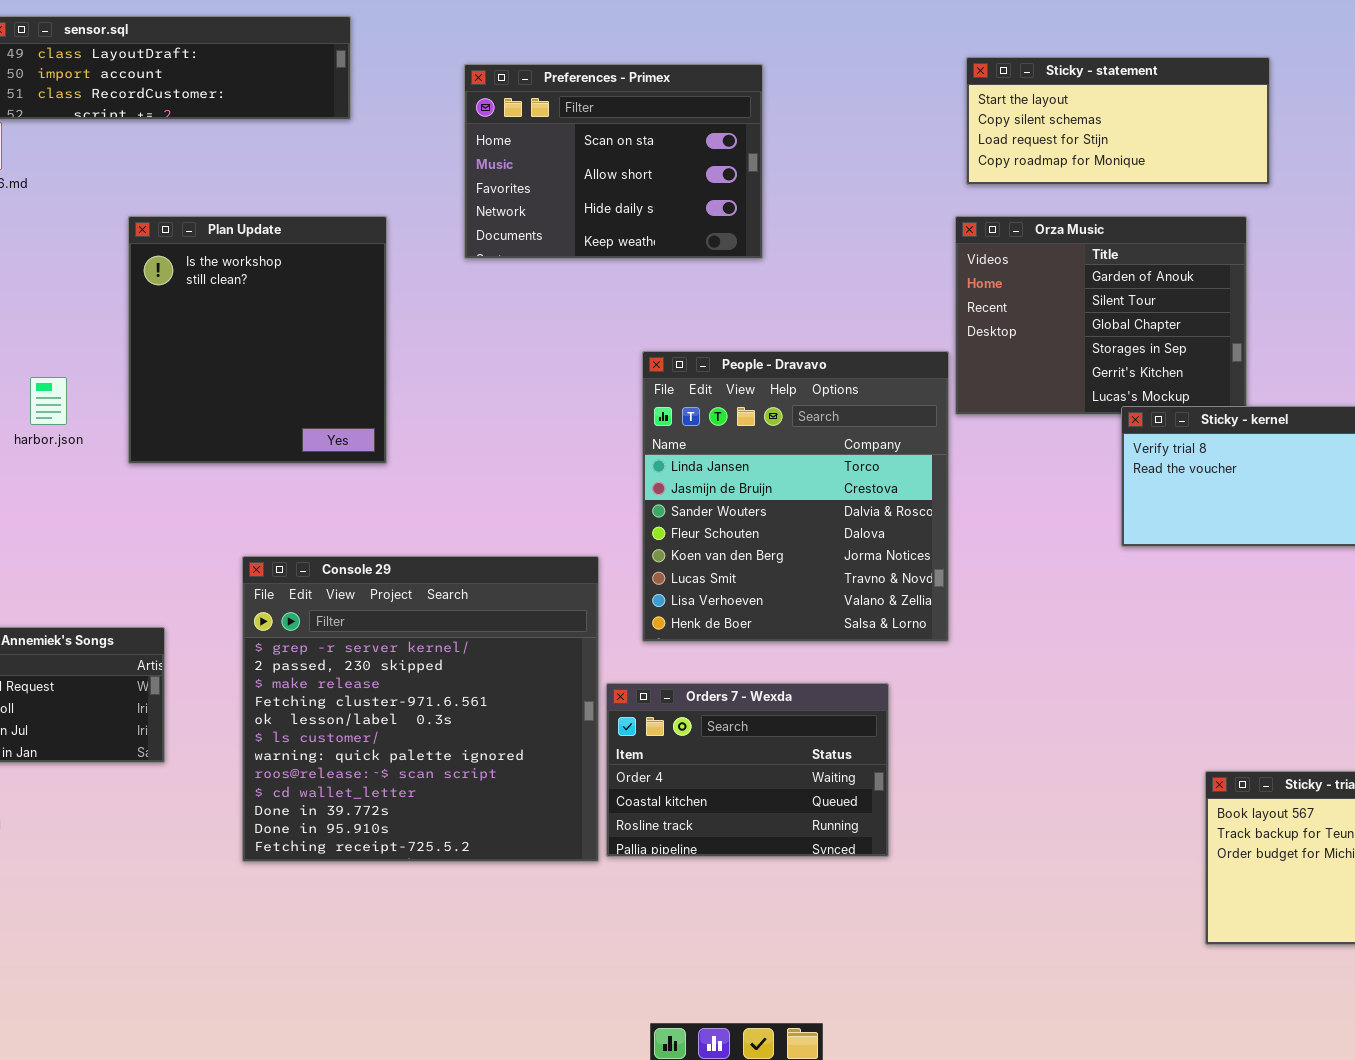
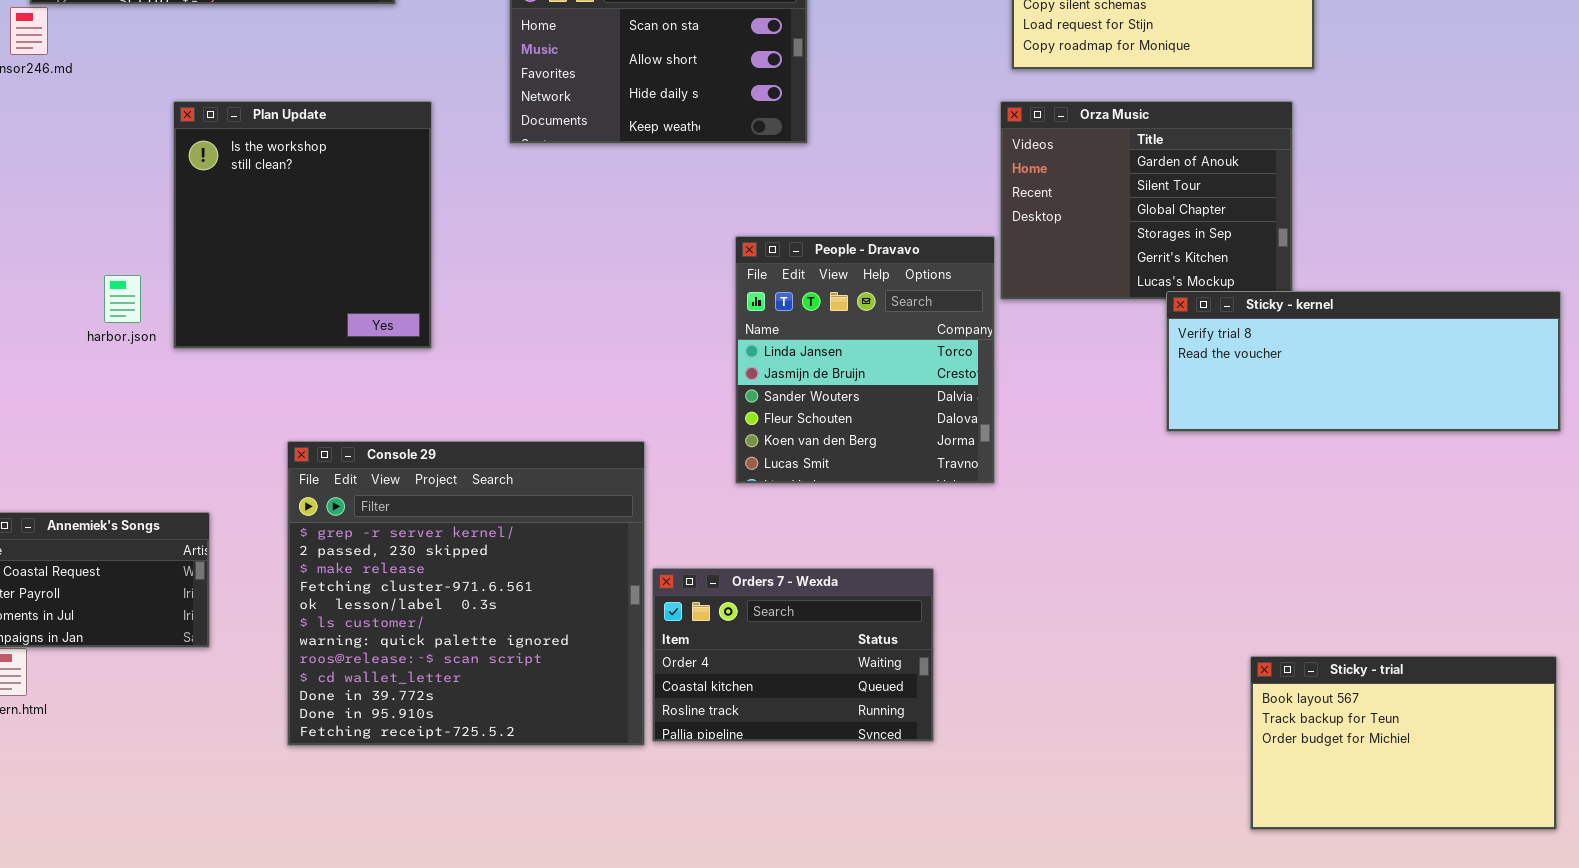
People - Dravavo: [642,351,949,642] -> [735,236,995,484], resized
harbor.json: [30,377,67,425] -> [104,275,141,323], moved

